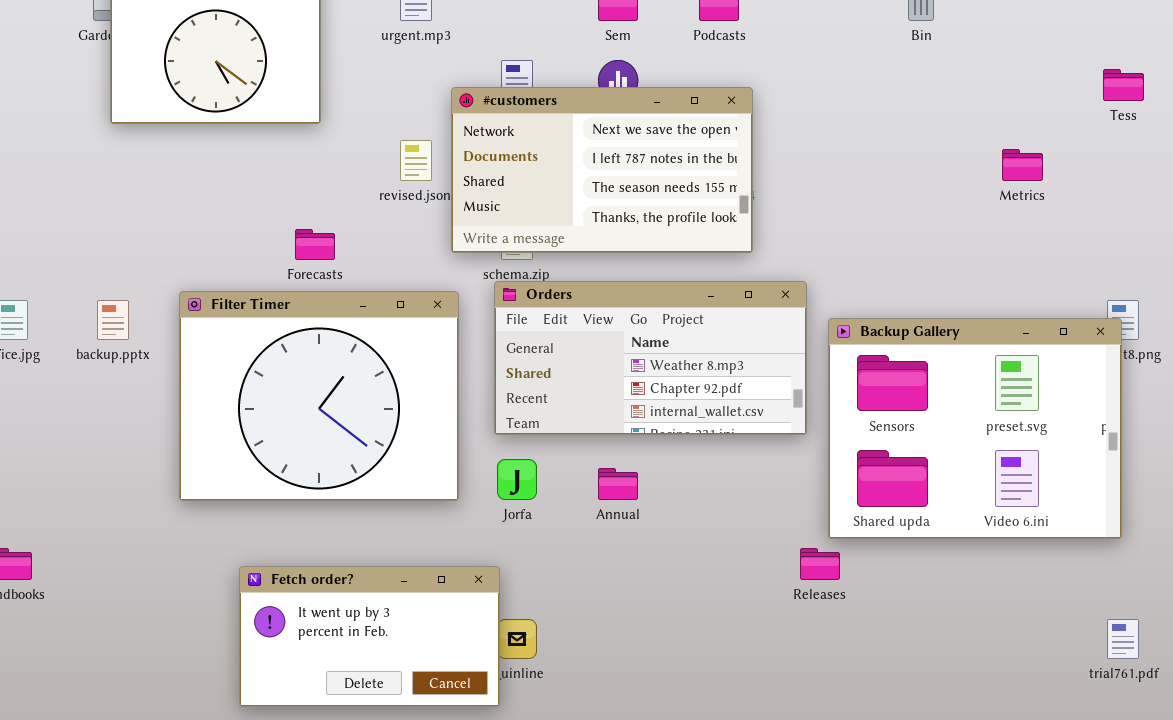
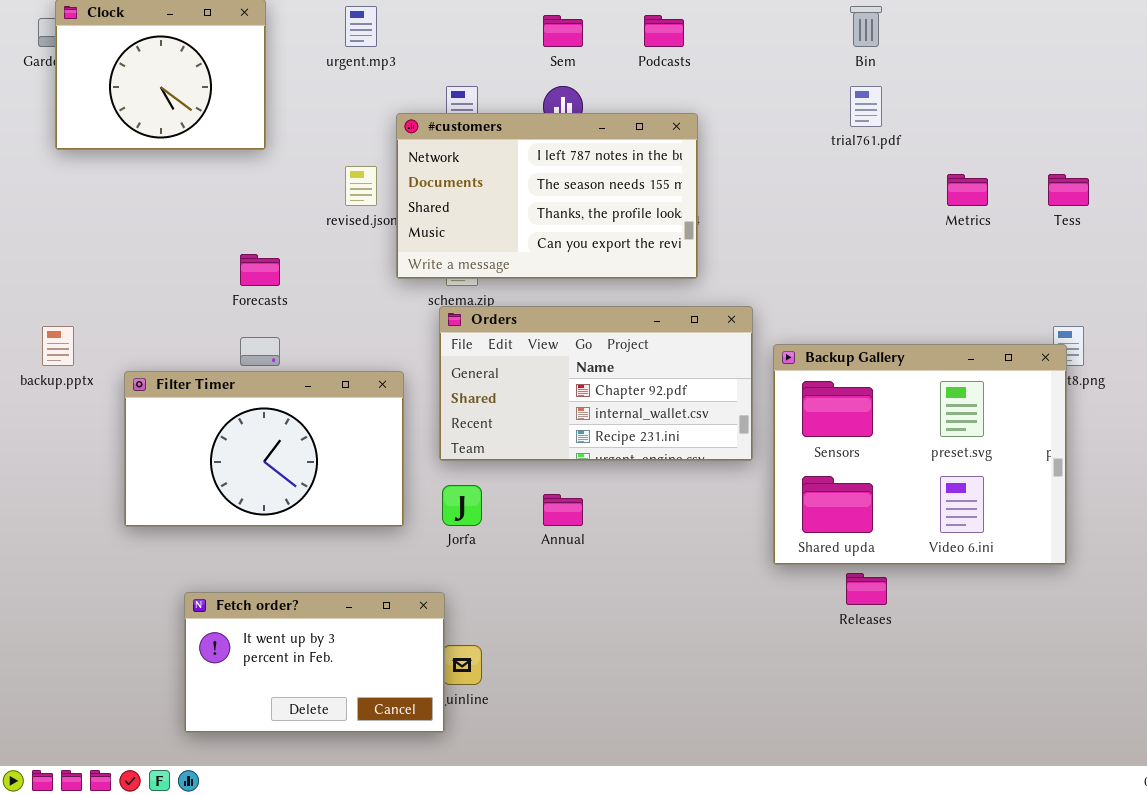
Tess: [1103,69,1144,101] -> [1048,174,1089,206], moved
#customers: [451,87,753,253] -> [396,113,698,279], scrolled down 1 row
Orders: [494,281,807,435] -> [439,306,753,461], scrolled down 1 row
Filter Timer: [179,291,459,501] -> [124,371,404,527], resized
Releases: [800,548,840,580] -> [846,573,887,605], moved
trial761.pdf: [1107,619,1139,659] -> [850,86,882,127], moved

